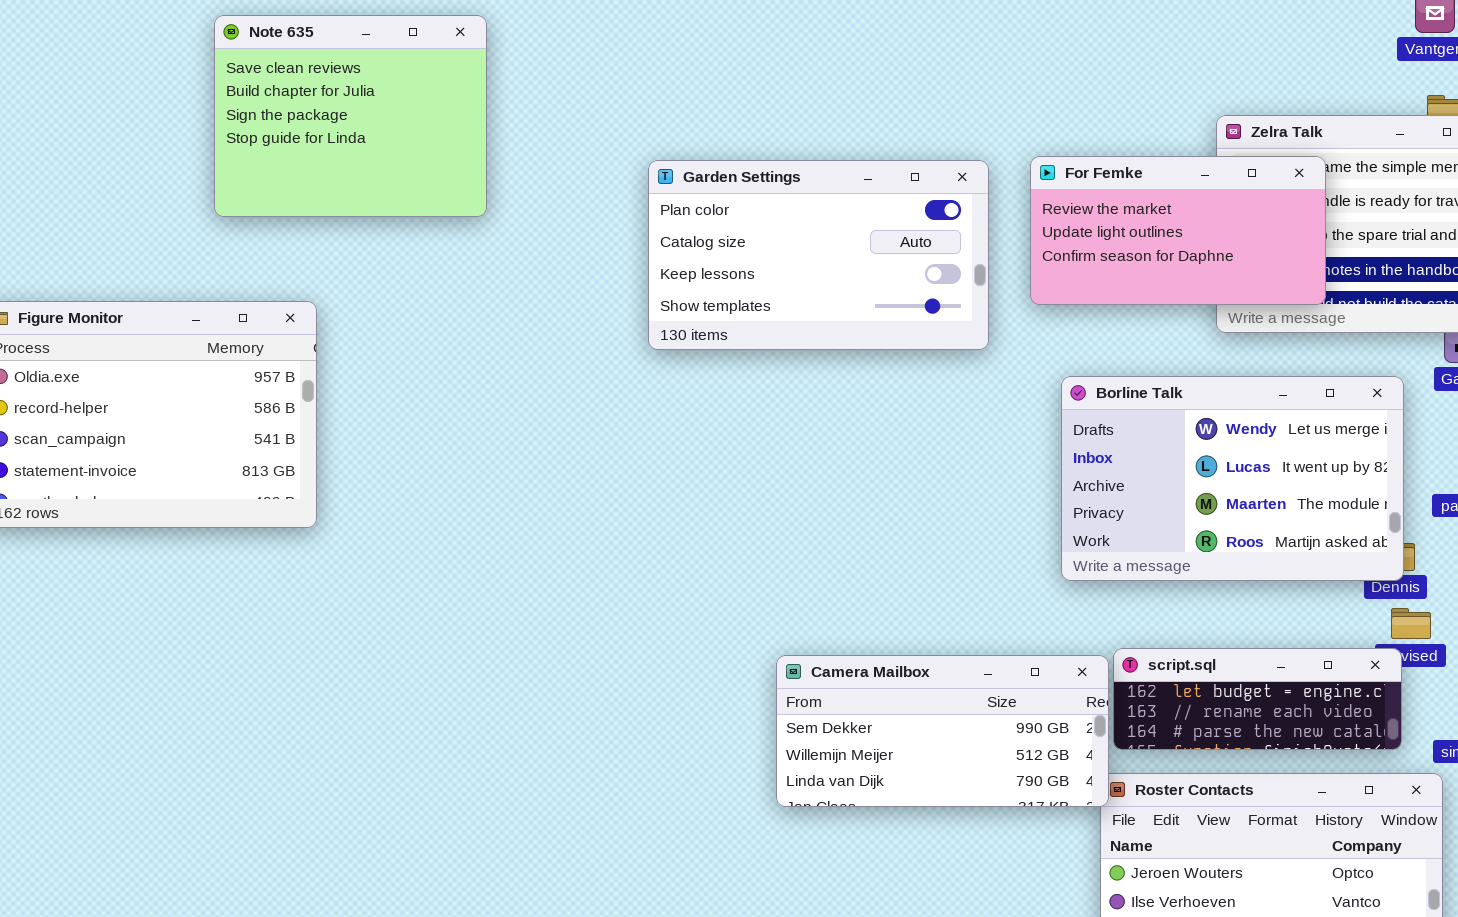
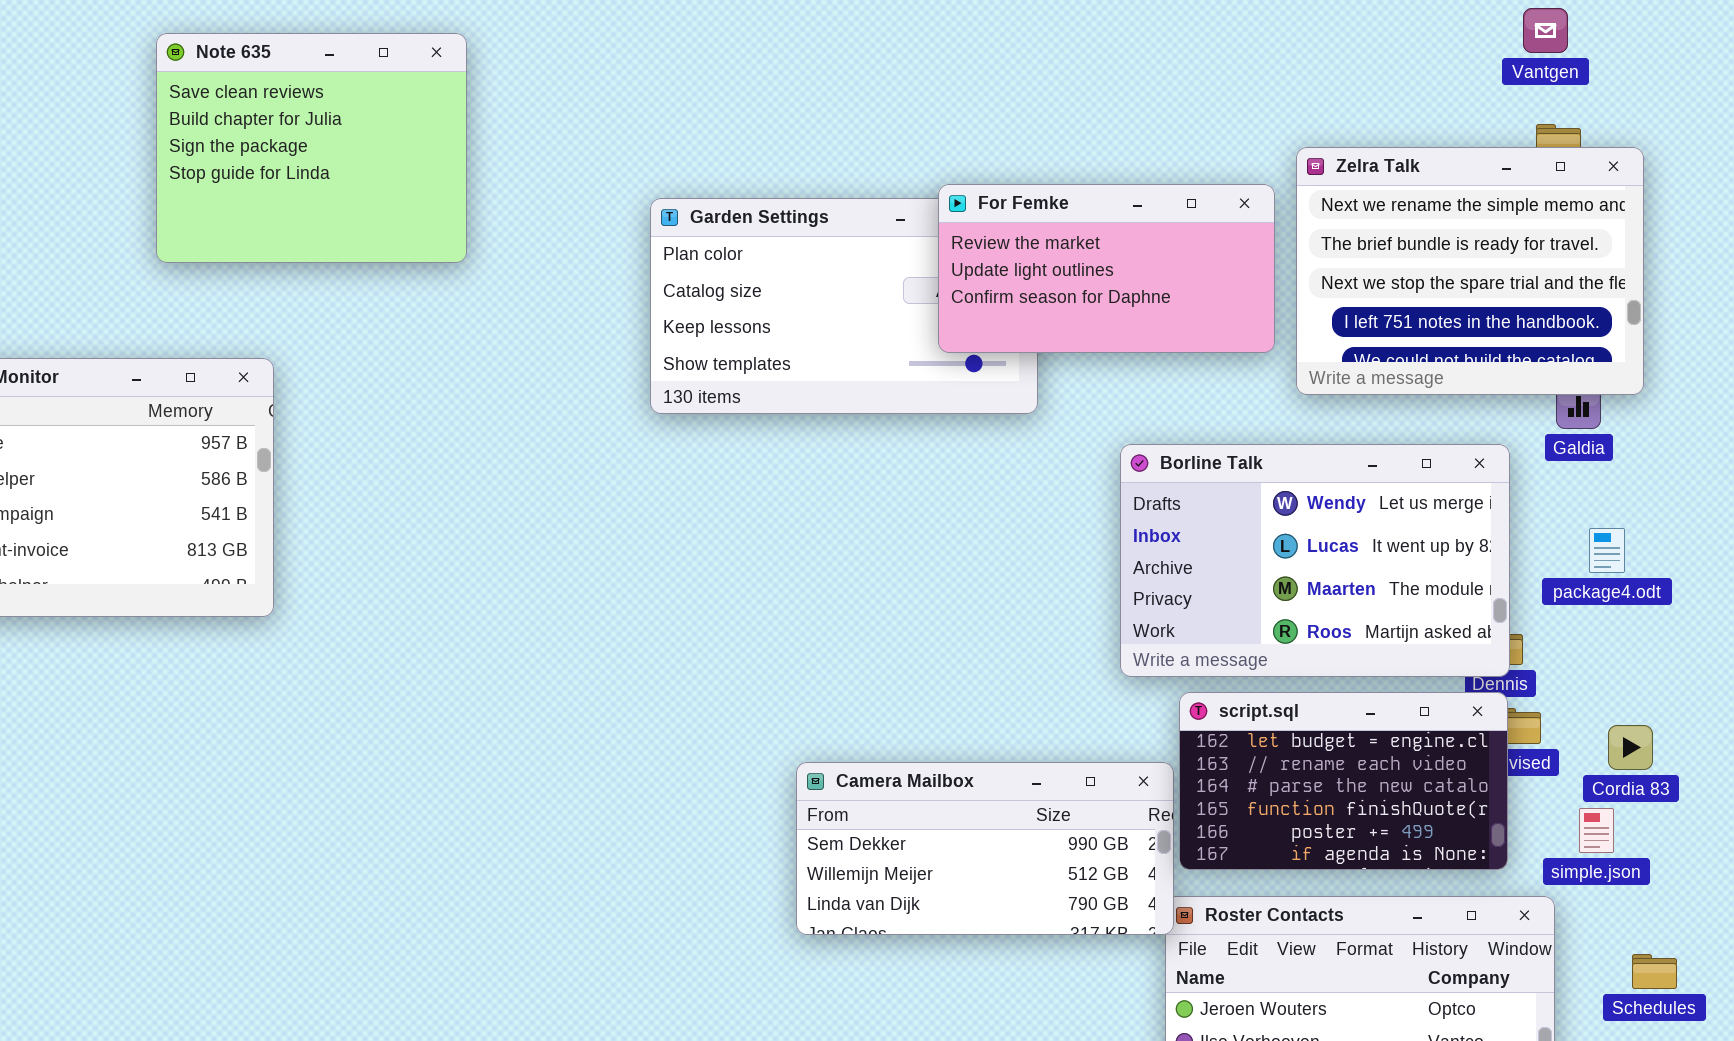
For Femke: [1030,156,1326,305] -> [938,184,1275,353], moved
script.sql: [1113,648,1402,750] -> [1179,692,1508,870], resized

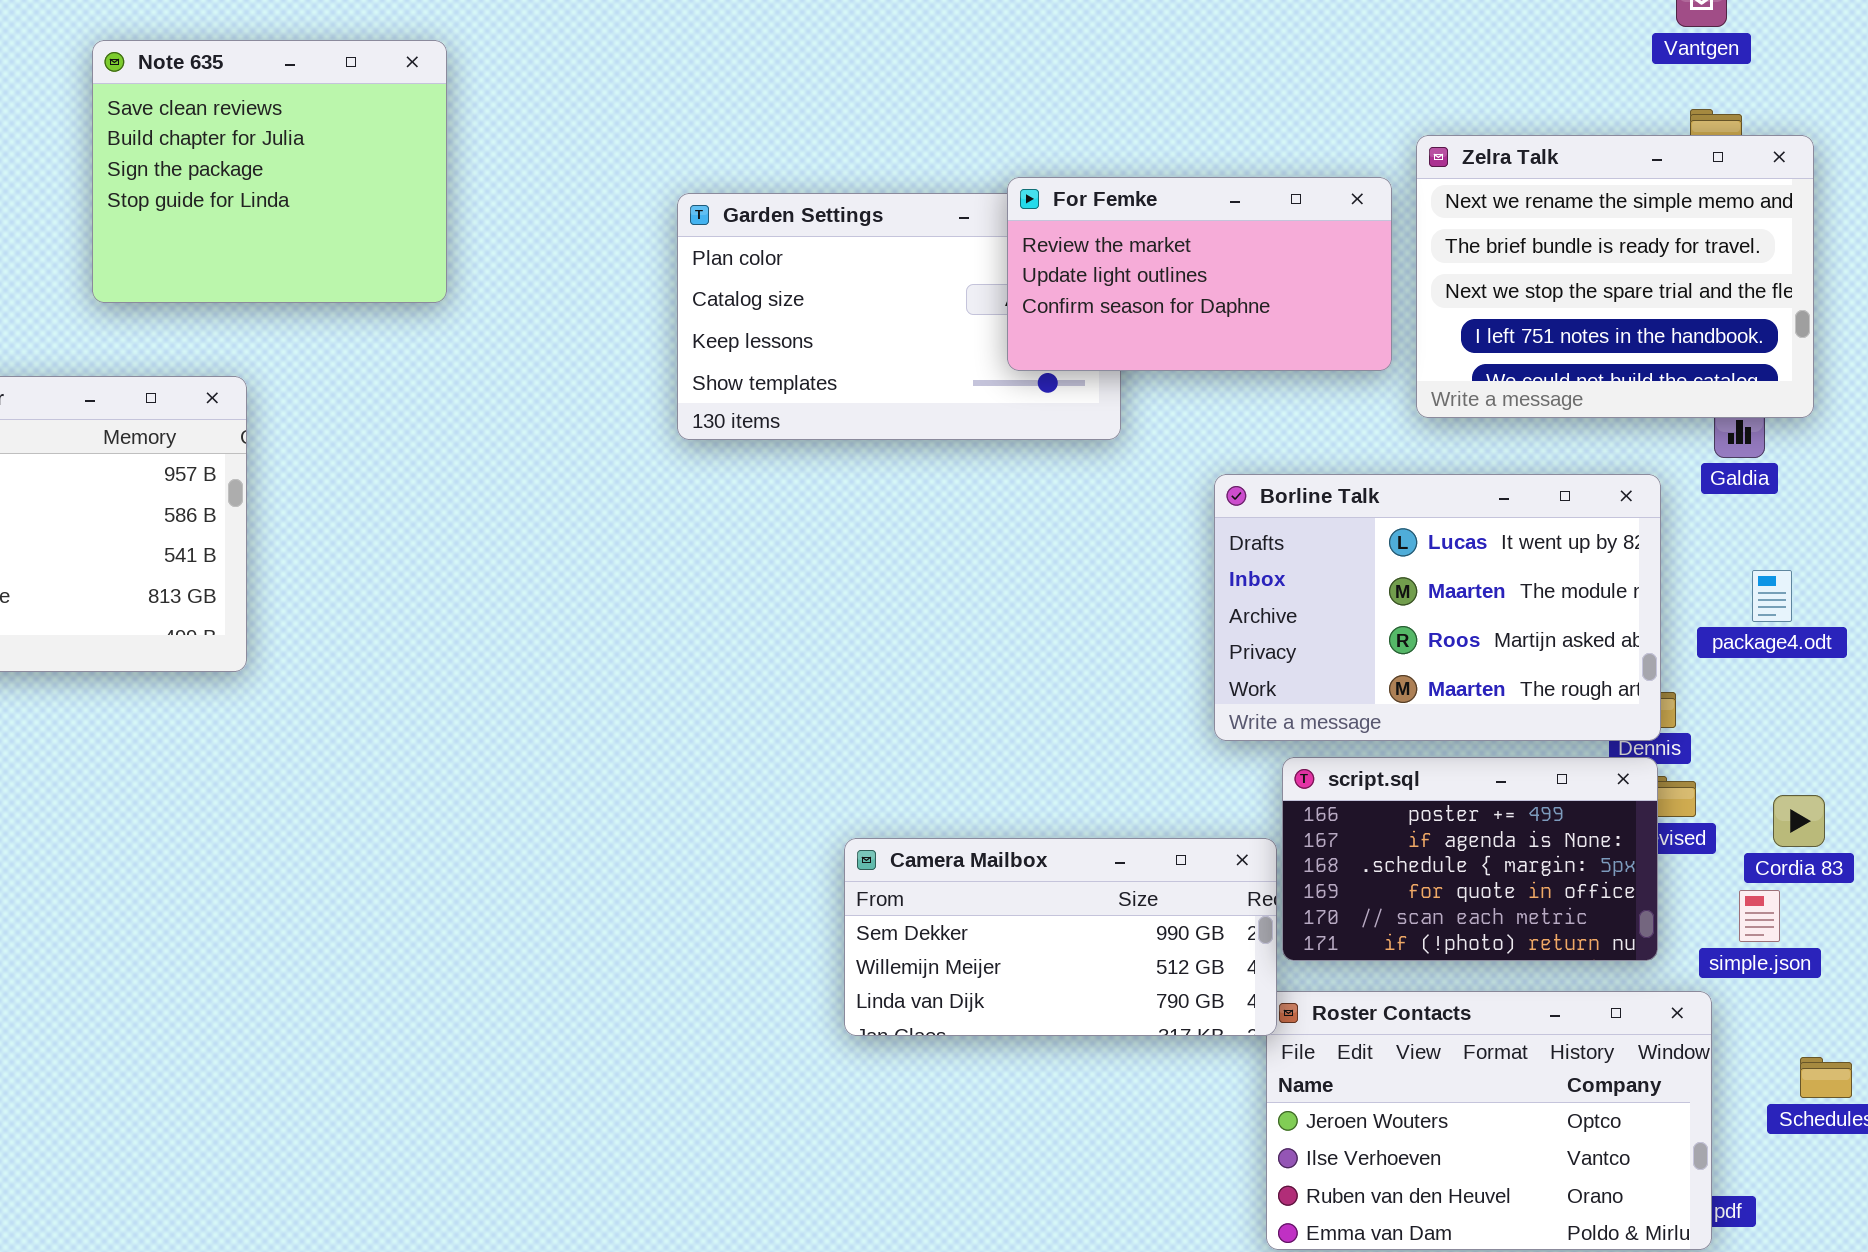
Note 635: [156,33,467,263] -> [92,40,447,303], moved
Borline Talk: [1120,444,1510,677] -> [1214,474,1661,741], scrolled down 1 row
script.sql: [1179,692,1508,870] -> [1282,757,1658,961], scrolled down 4 rows

